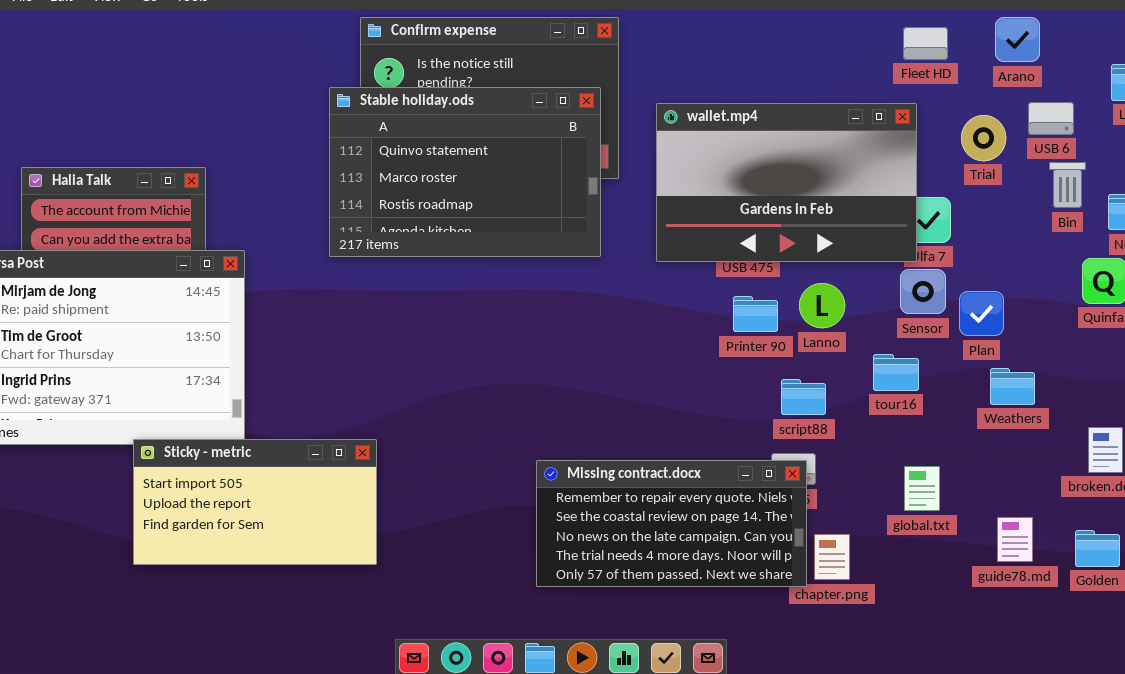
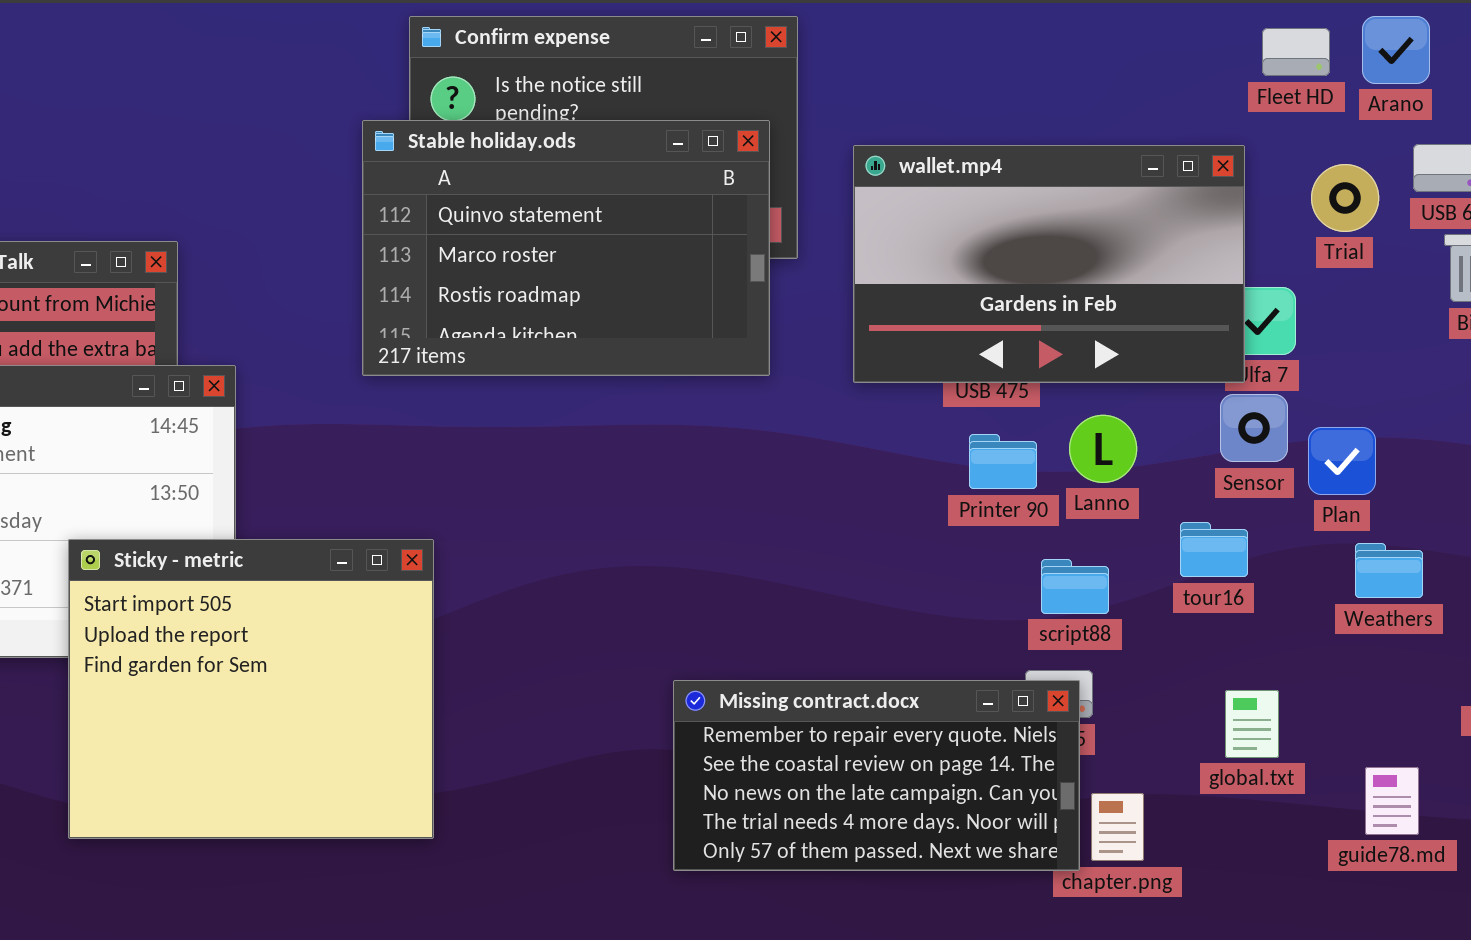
Fleet HD: [903,27,948,60] -> [1262,28,1330,76], moved
Sticky - metric: [133,439,377,565] -> [68,539,434,839], resized

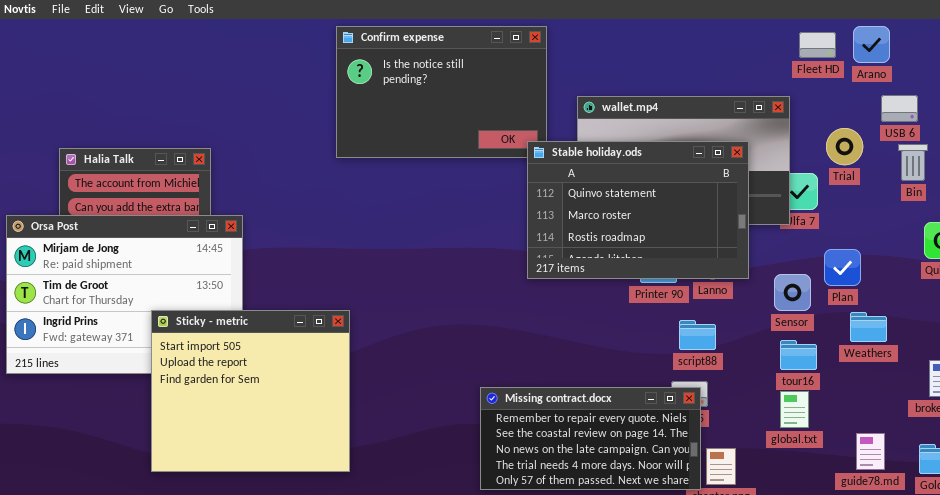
Stable holiday.ods: [362,120,770,376] -> [527,141,749,279], moved
Trial: [1311,164,1379,232] -> [826,128,863,165], moved
Sensor: [1220,394,1288,462] -> [774,274,811,311], moved
tour16: [1180,522,1248,577] -> [780,340,817,370], moved

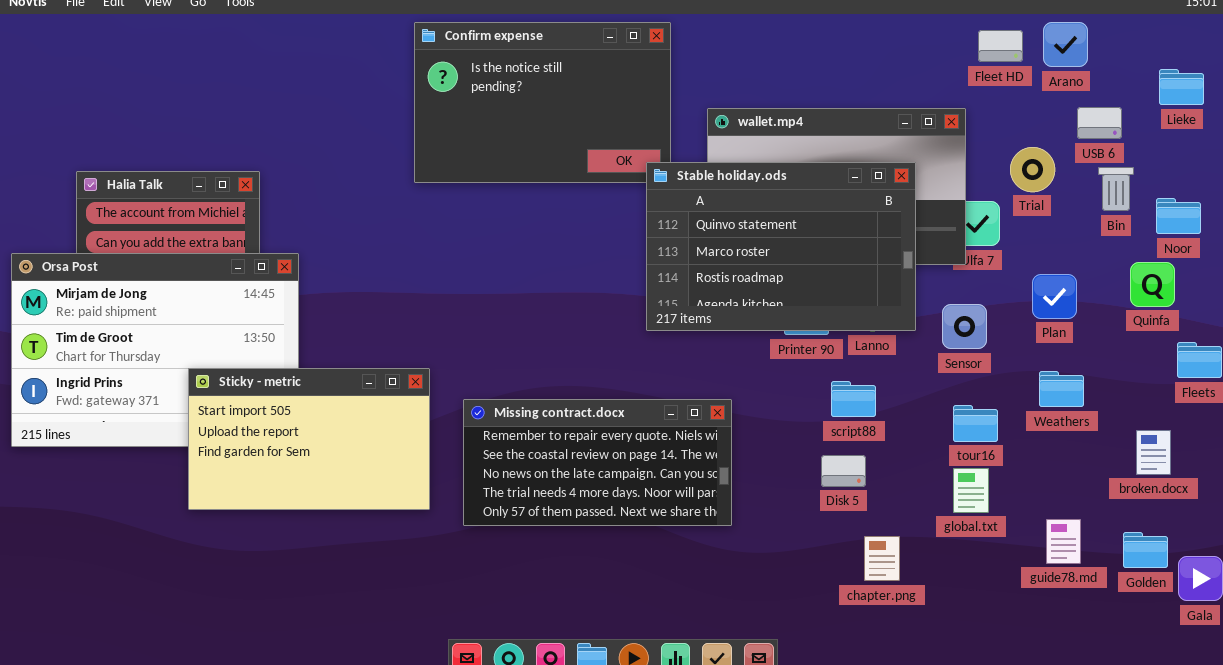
Plan: [824,249,861,286] -> [1032,274,1077,319], moved
Sensor: [774,274,811,311] -> [942,304,987,349], moved
Sticky - metric: [151,310,350,472] -> [188,368,430,510], resized
Missing contract.docx: [480,387,701,490] -> [463,399,732,526], moved

